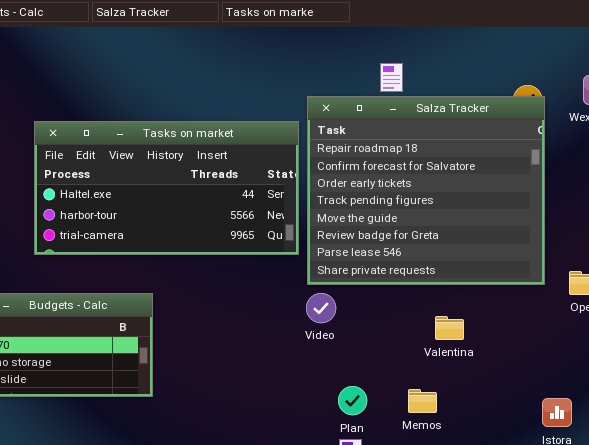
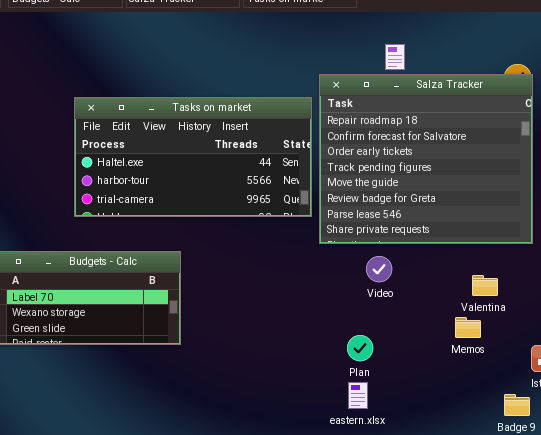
Video: [306,293,336,323] -> [366,256,392,282], moved
Valentina: [435,316,464,340] -> [472,275,498,296], moved
Memos: [408,389,437,413] -> [455,317,481,338], moved

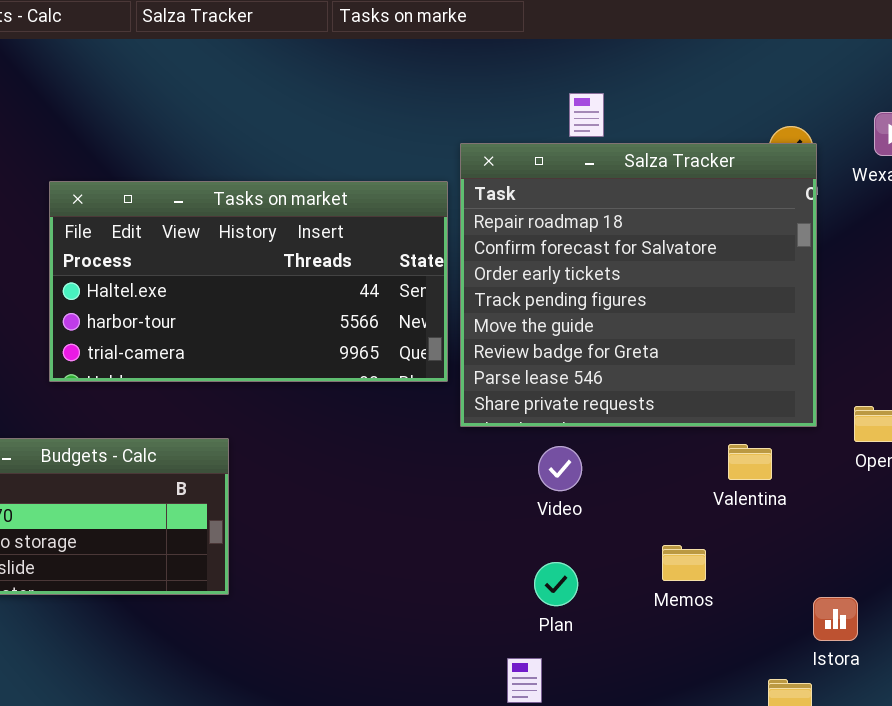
Valentina: [472,275,498,296] -> [728,444,772,480], moved
Memos: [455,317,481,338] -> [662,545,706,581], moved
Plan: [347,335,373,361] -> [534,562,578,606], moved

